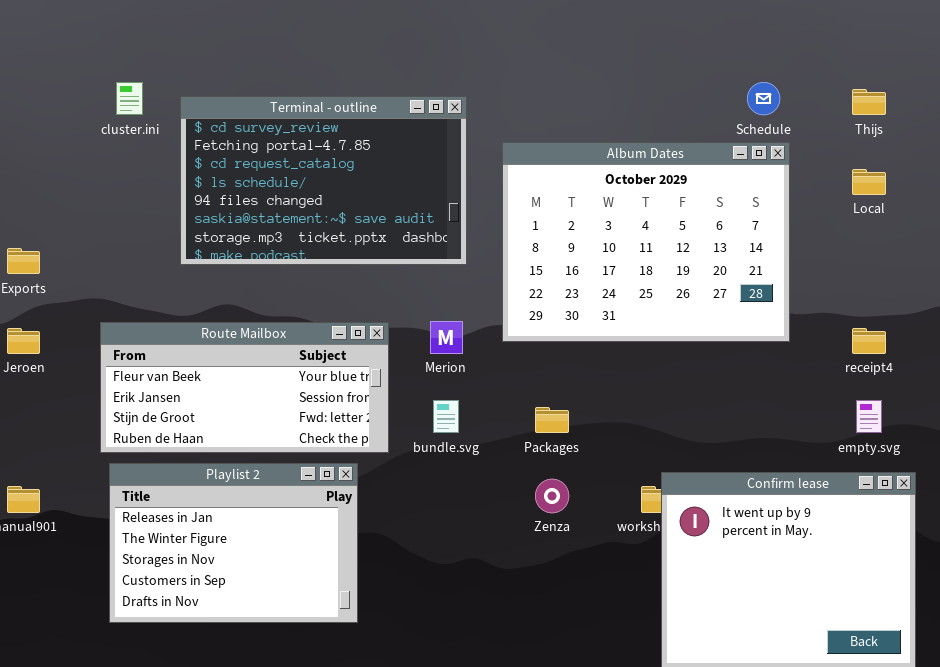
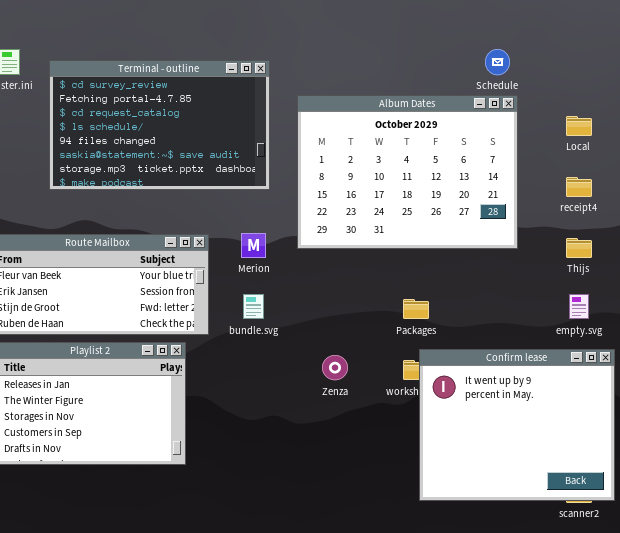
Thijs: [852,89,886,115] -> [566,238,592,258], moved
receipt4: [852,328,886,354] -> [566,177,592,197], moved
Packages: [535,407,569,433] -> [403,299,429,319], moved

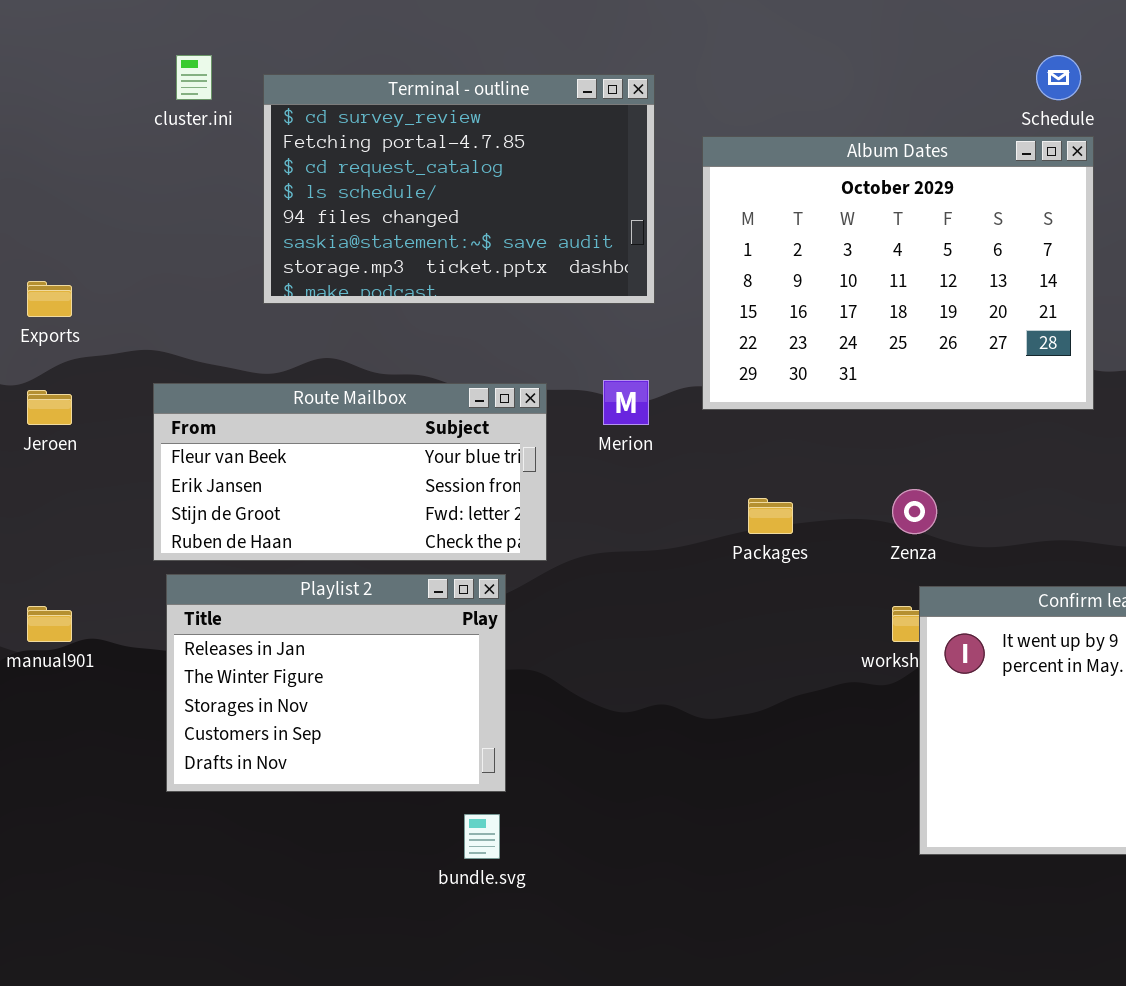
bundle.svg: [243,294,264,319] -> [464,814,500,859], moved
Packages: [403,299,429,319] -> [748,498,793,534], moved
Zenza: [322,355,348,380] -> [892,489,937,534], moved

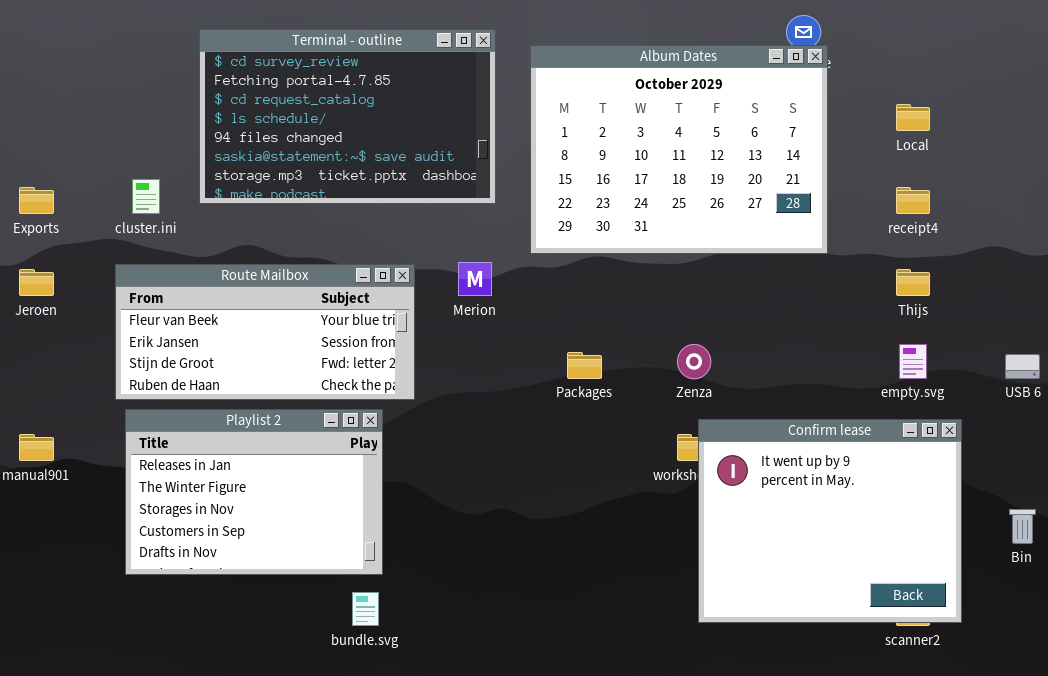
cluster.ini: [176,55,212,100] -> [132,179,160,214], moved
Album Dates: [702,136,1094,410] -> [530,45,828,254], moved

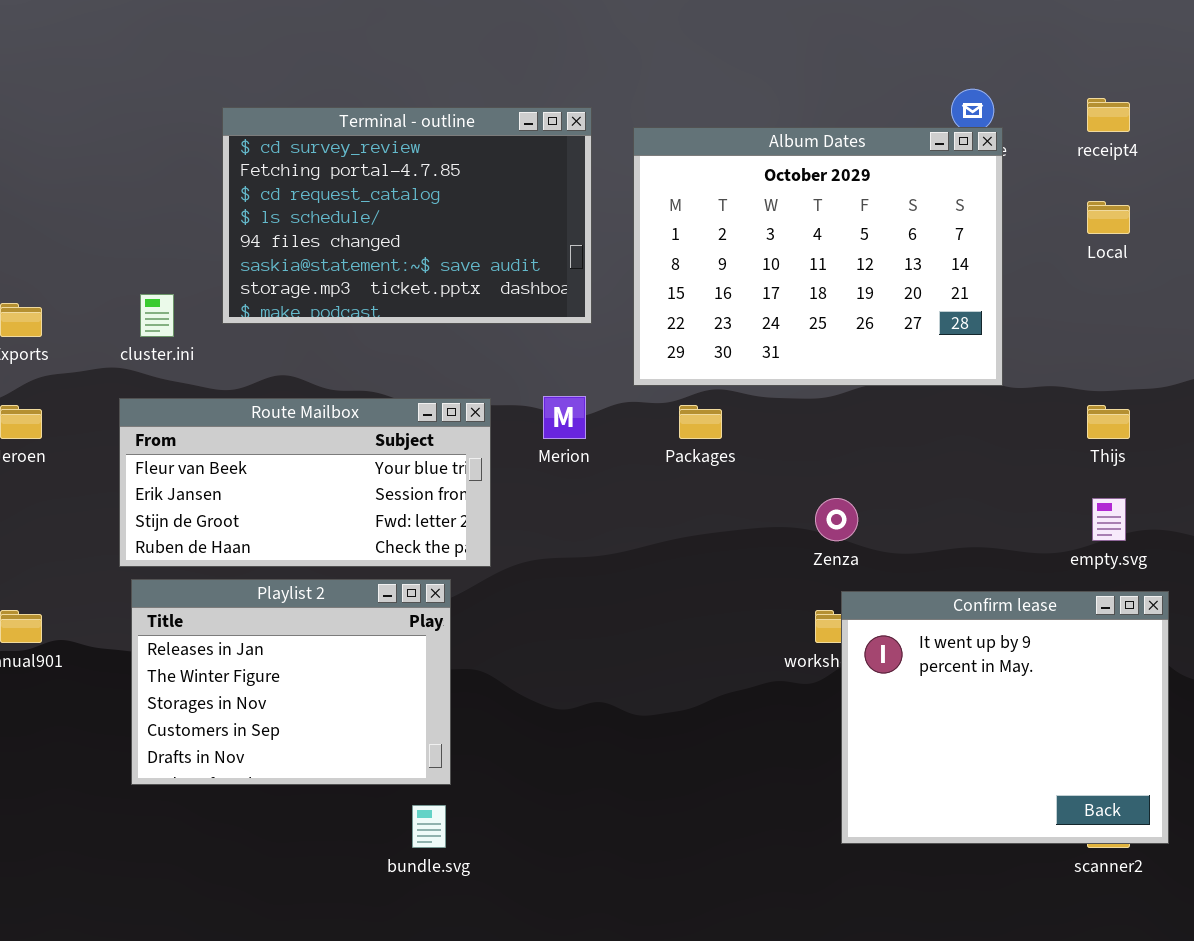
receipt4: [896,187,930,214] -> [1087,98,1130,132], moved
Packages: [567,352,602,379] -> [679,405,722,439], moved

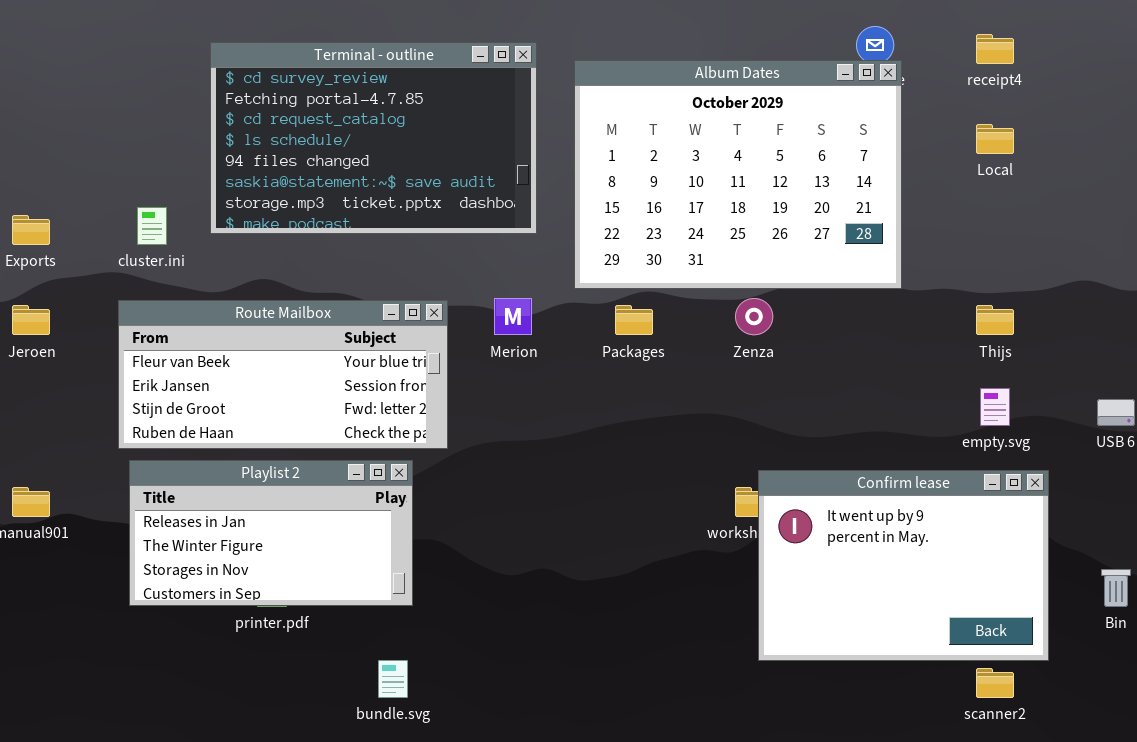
Zenza: [815,498,858,541] -> [735,298,773,335], moved
Playlist 2: [131,579,451,785] -> [129,460,413,606], resized
Confirm lease: [841,591,1169,844] -> [758,470,1049,661], resized

